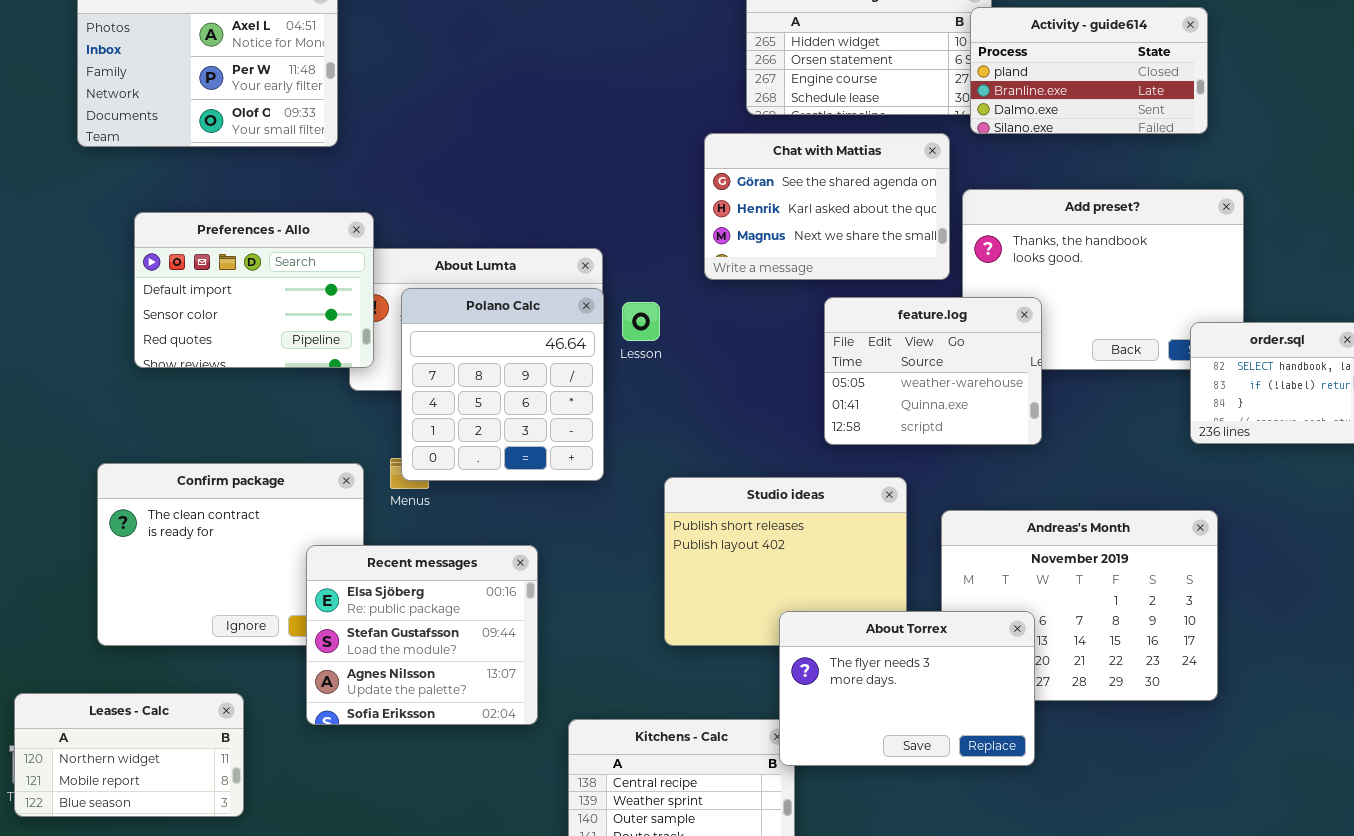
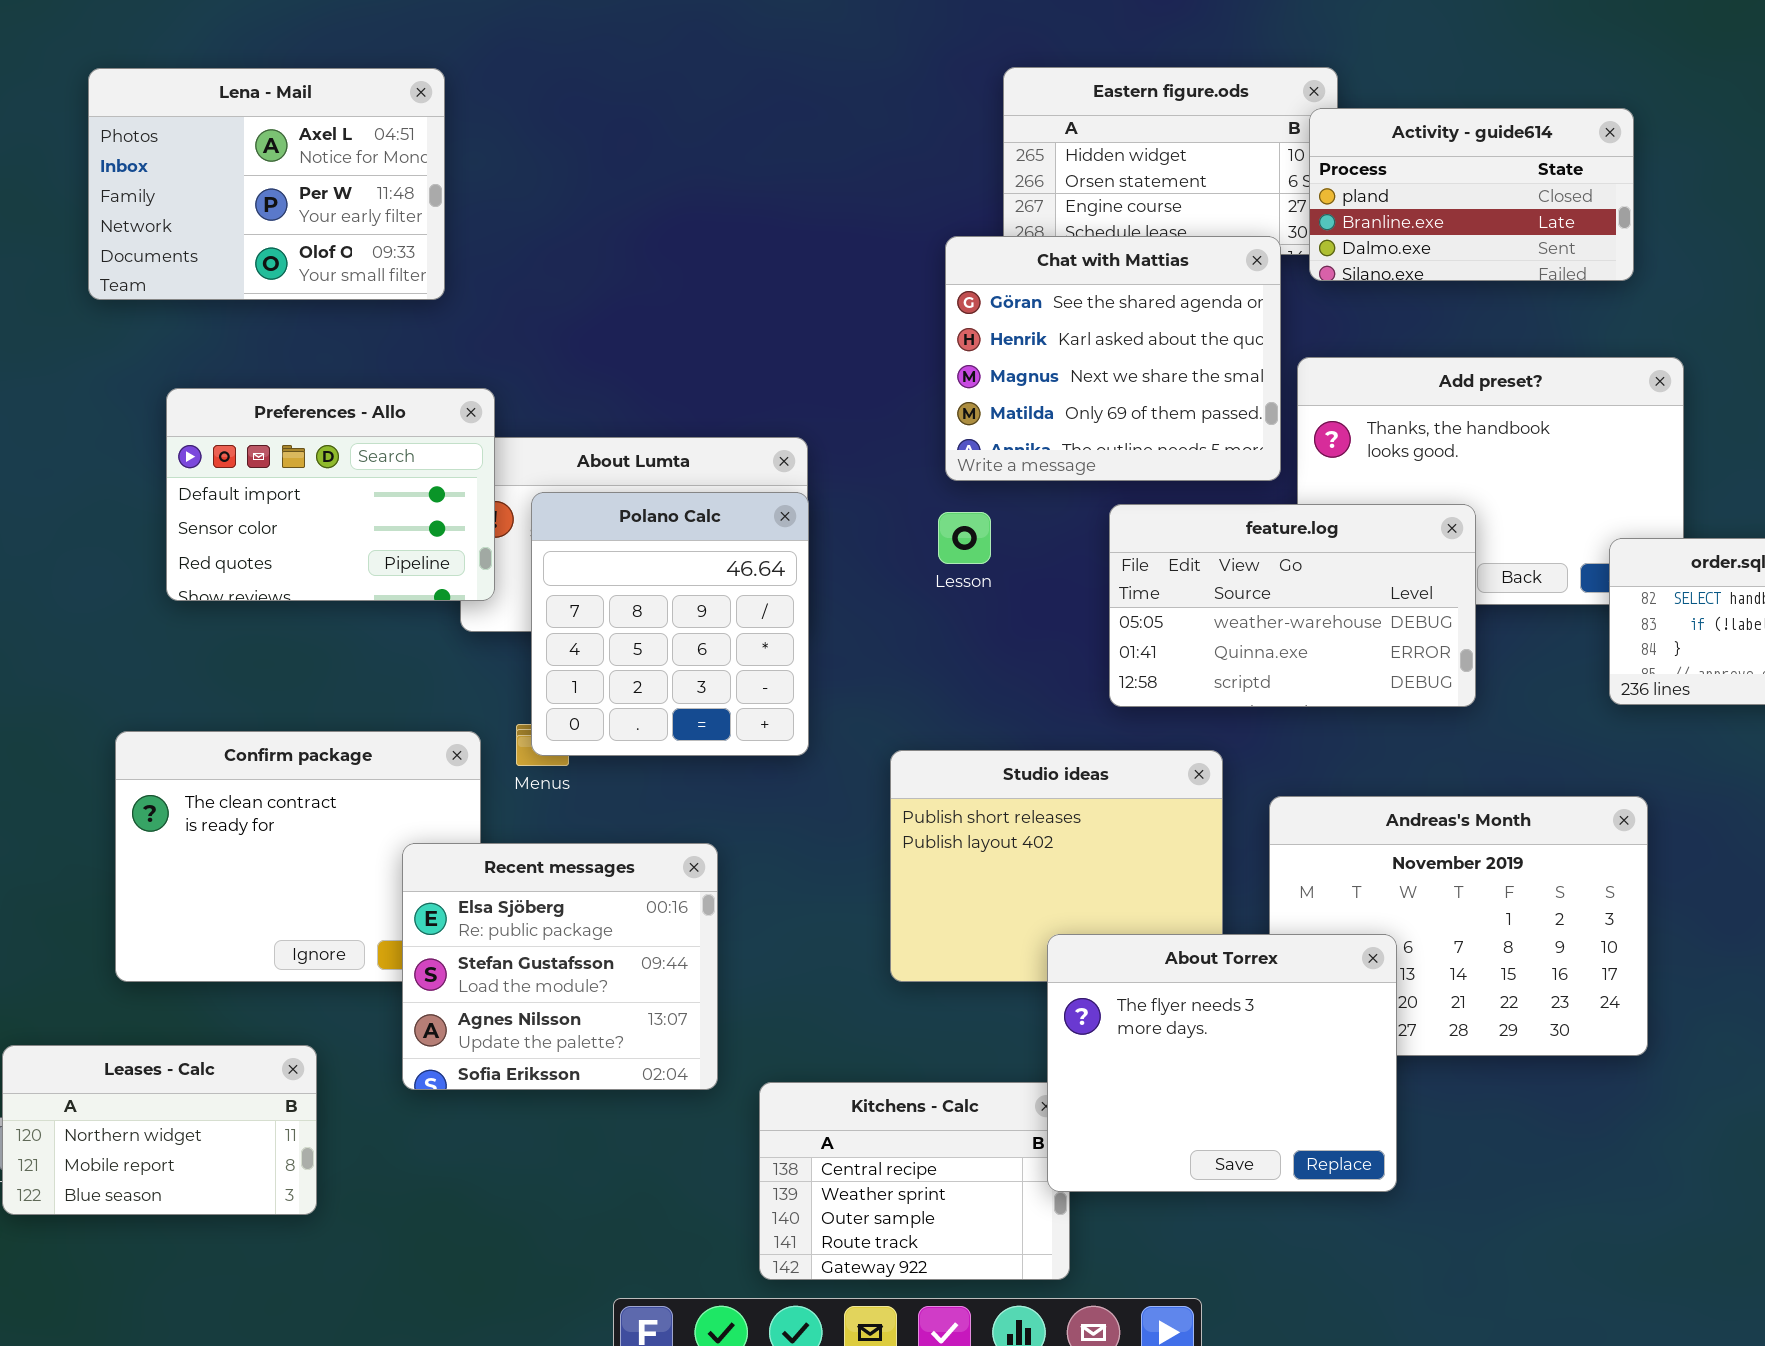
Chat with Mattias: [704,133,950,280] -> [945,236,1281,481], resized
feature.log: [824,297,1042,445] -> [1109,504,1476,707], resized
Lesson: [622,302,660,341] -> [938,512,991,564], moved
About Torrex: [779,611,1035,766] -> [1047,934,1397,1192], resized

